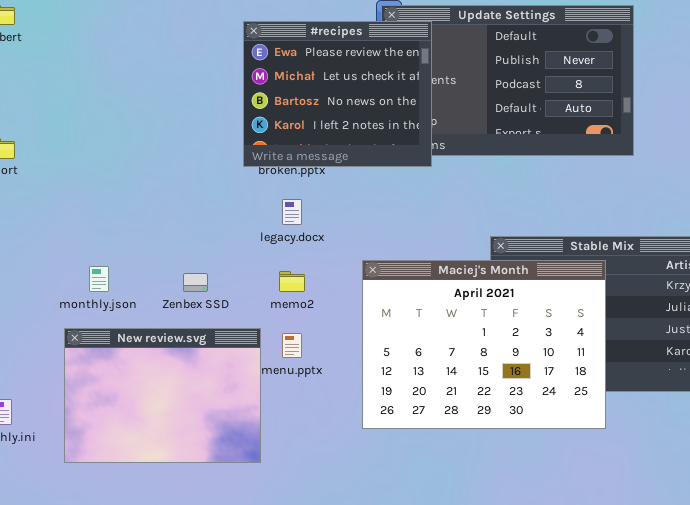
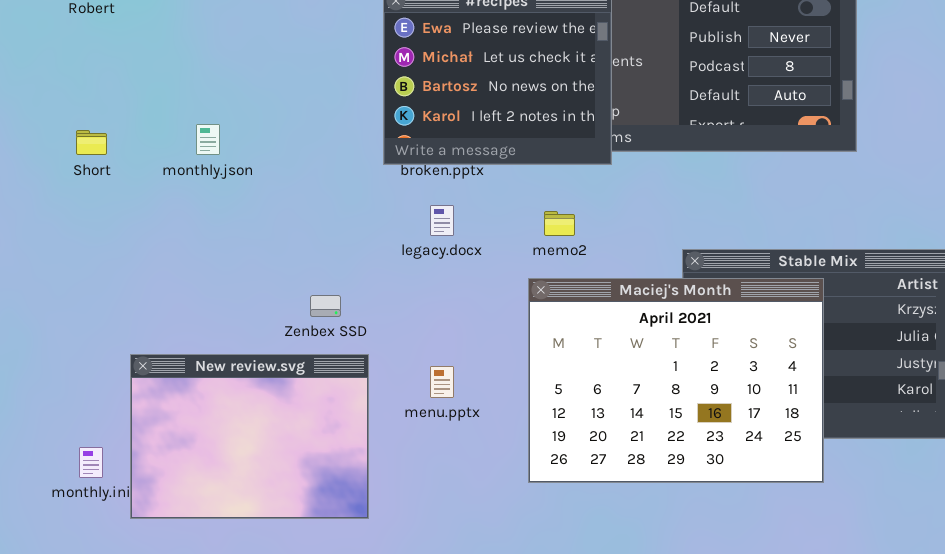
monthly.json: [89,266,109,292] -> [196,124,220,155], moved
memo2: [279,271,305,292] -> [544,211,575,236], moved
New review.svg: [64,328,261,463] -> [130,354,369,519], moved

